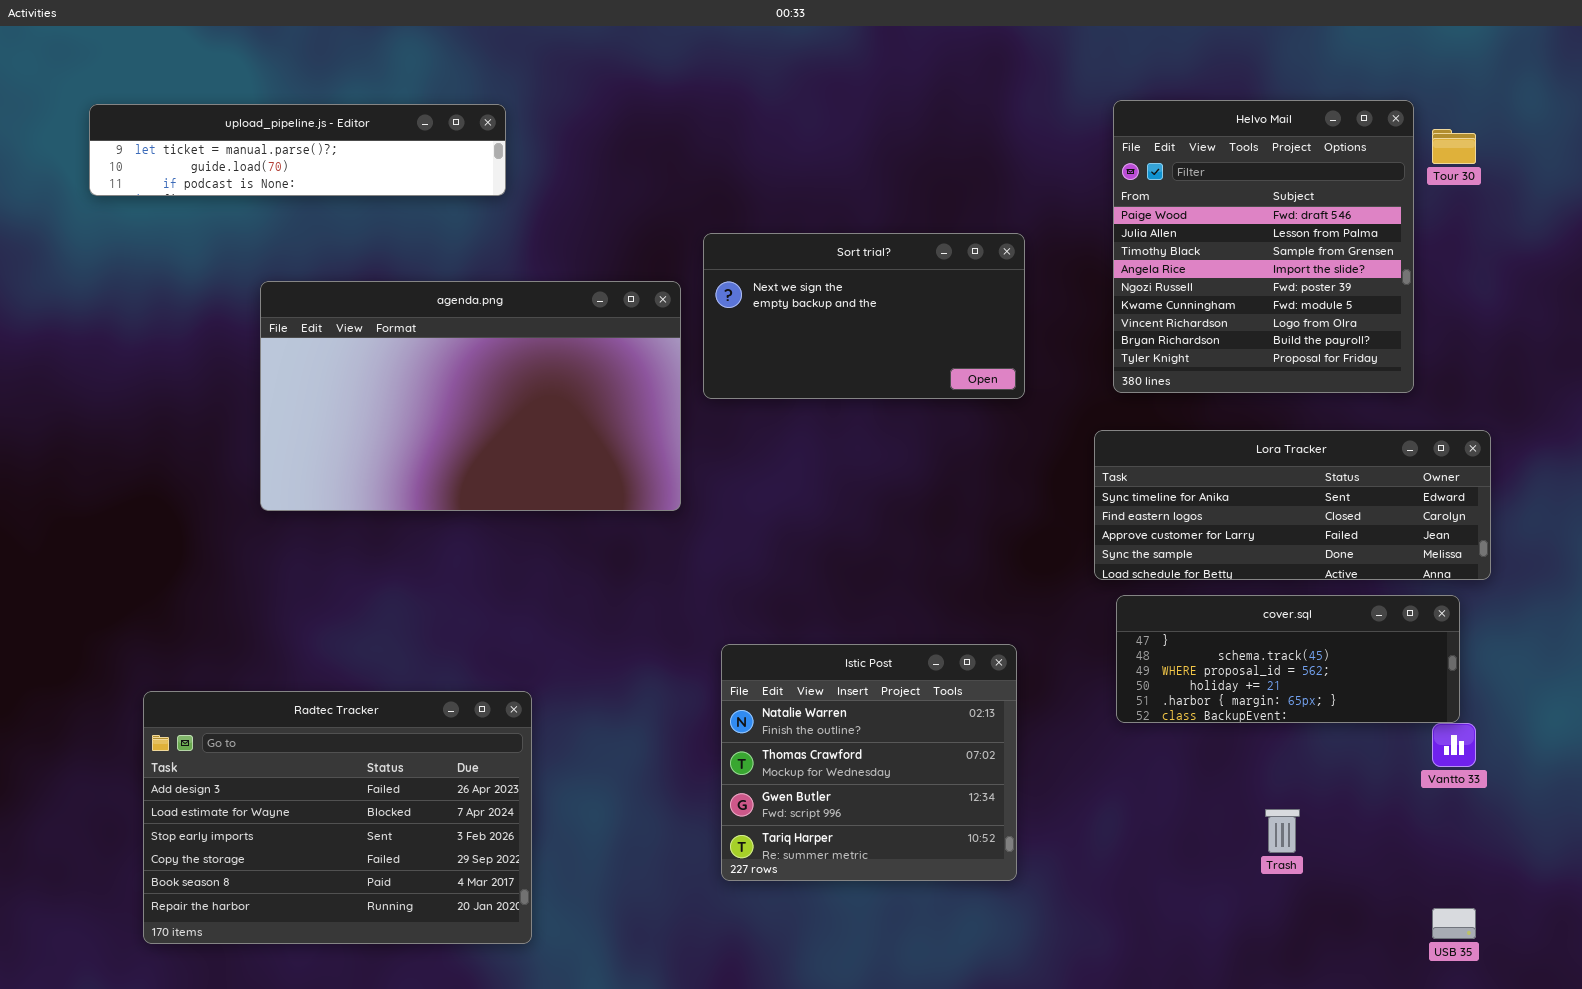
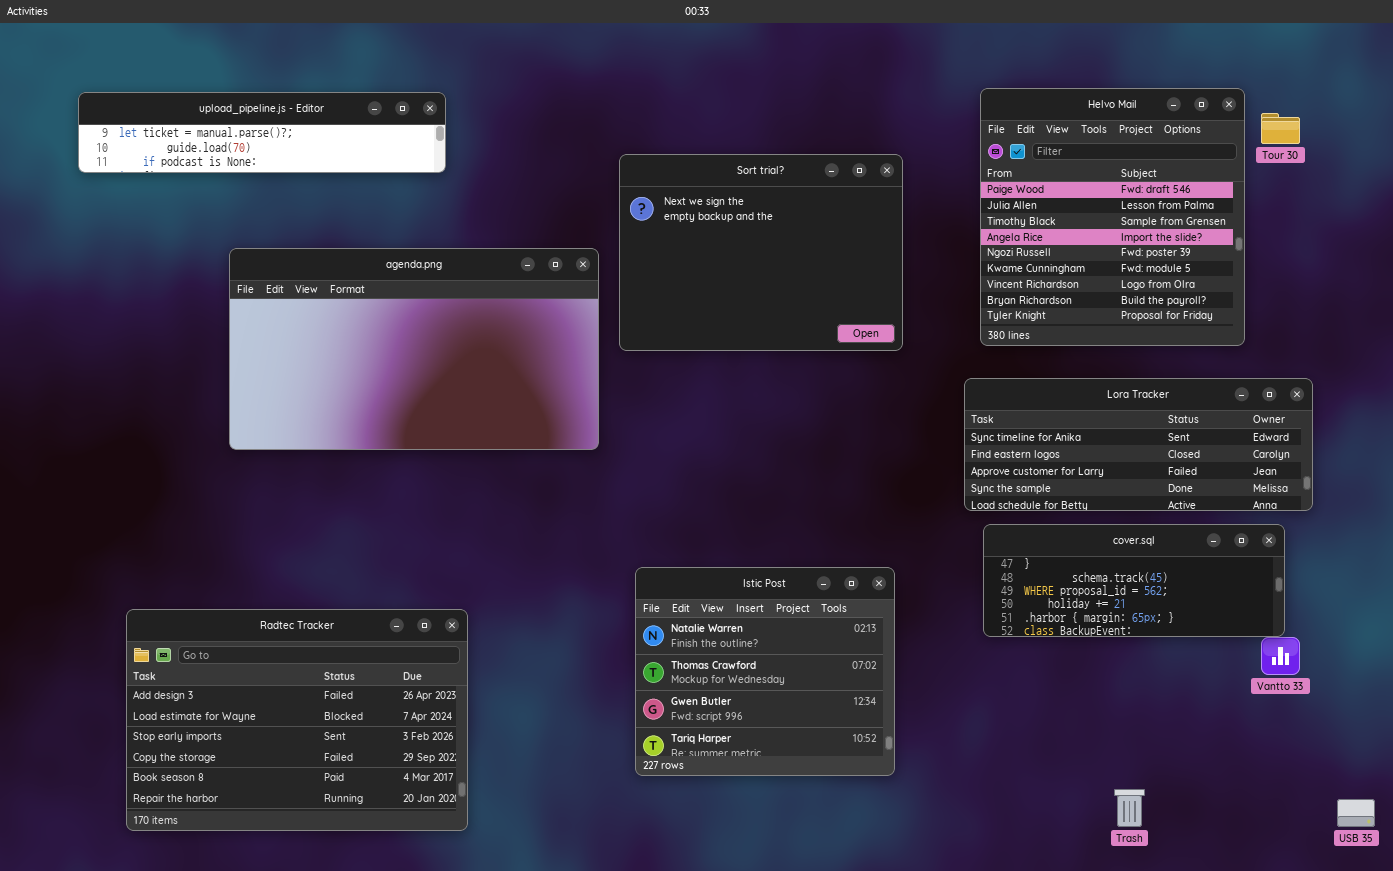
Sort trial?: [703,233,1025,399] -> [619,154,903,351], resized
Trash: [1265,809,1300,853] -> [1114,789,1145,827], moved
USB 35: [1432,908,1476,939] -> [1337,799,1375,827], moved

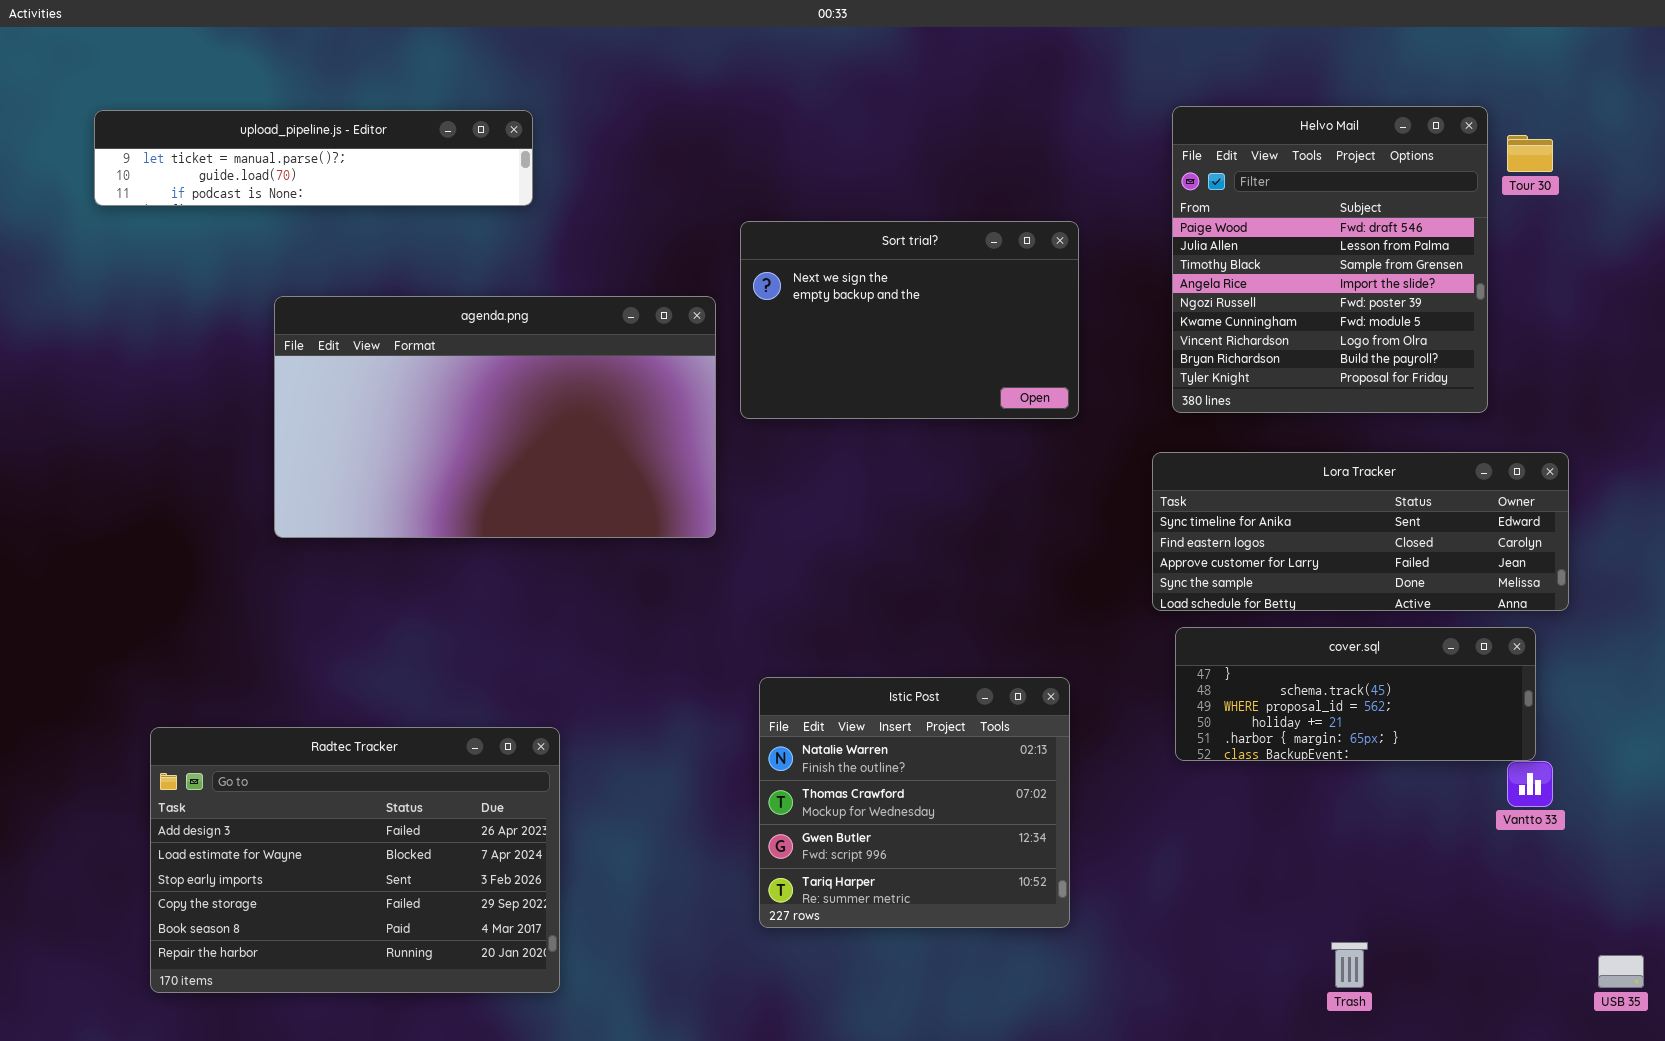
Sort trial?: [619,154,903,351] -> [740,221,1079,419], resized

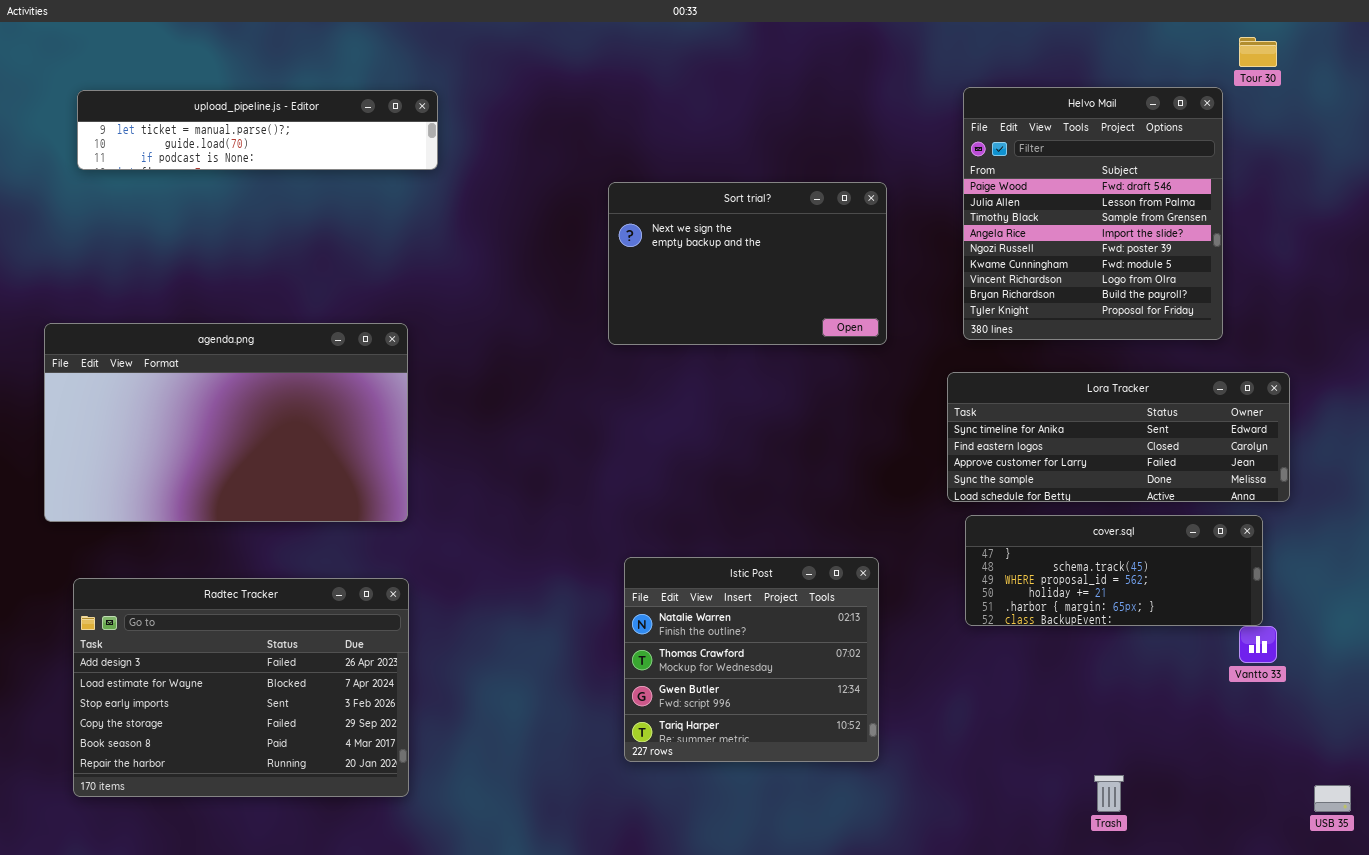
Tour 30: [1507,135,1553,172] -> [1239,37,1277,67], moved
agenda.png: [274,296,716,538] -> [44,323,408,522], moved
Radtec Tracker: [150,727,560,993] -> [73,578,409,797], moved

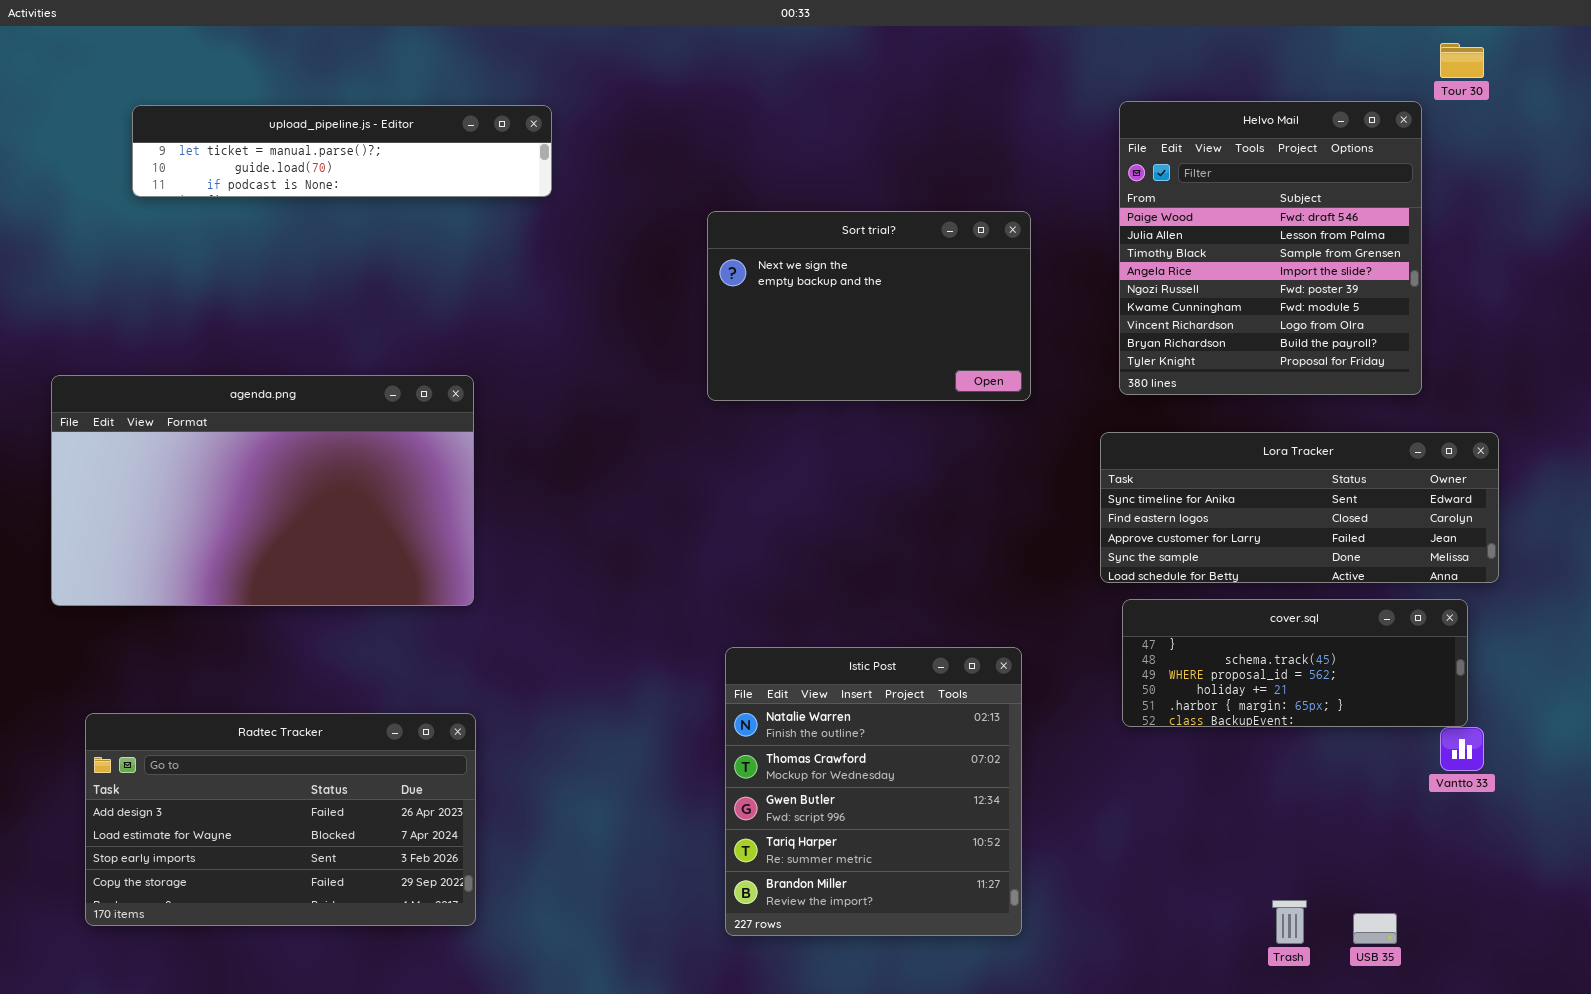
upload_pipeline.js - Editor: [77,90,438,170] -> [132,105,552,197], moved
Istic Post: [624,557,879,762] -> [725,647,1022,936], resized
Radtec Tracker: [73,578,409,797] -> [85,713,476,926], resized
USB 35: [1314,785,1351,812] -> [1353,913,1397,944], moved

